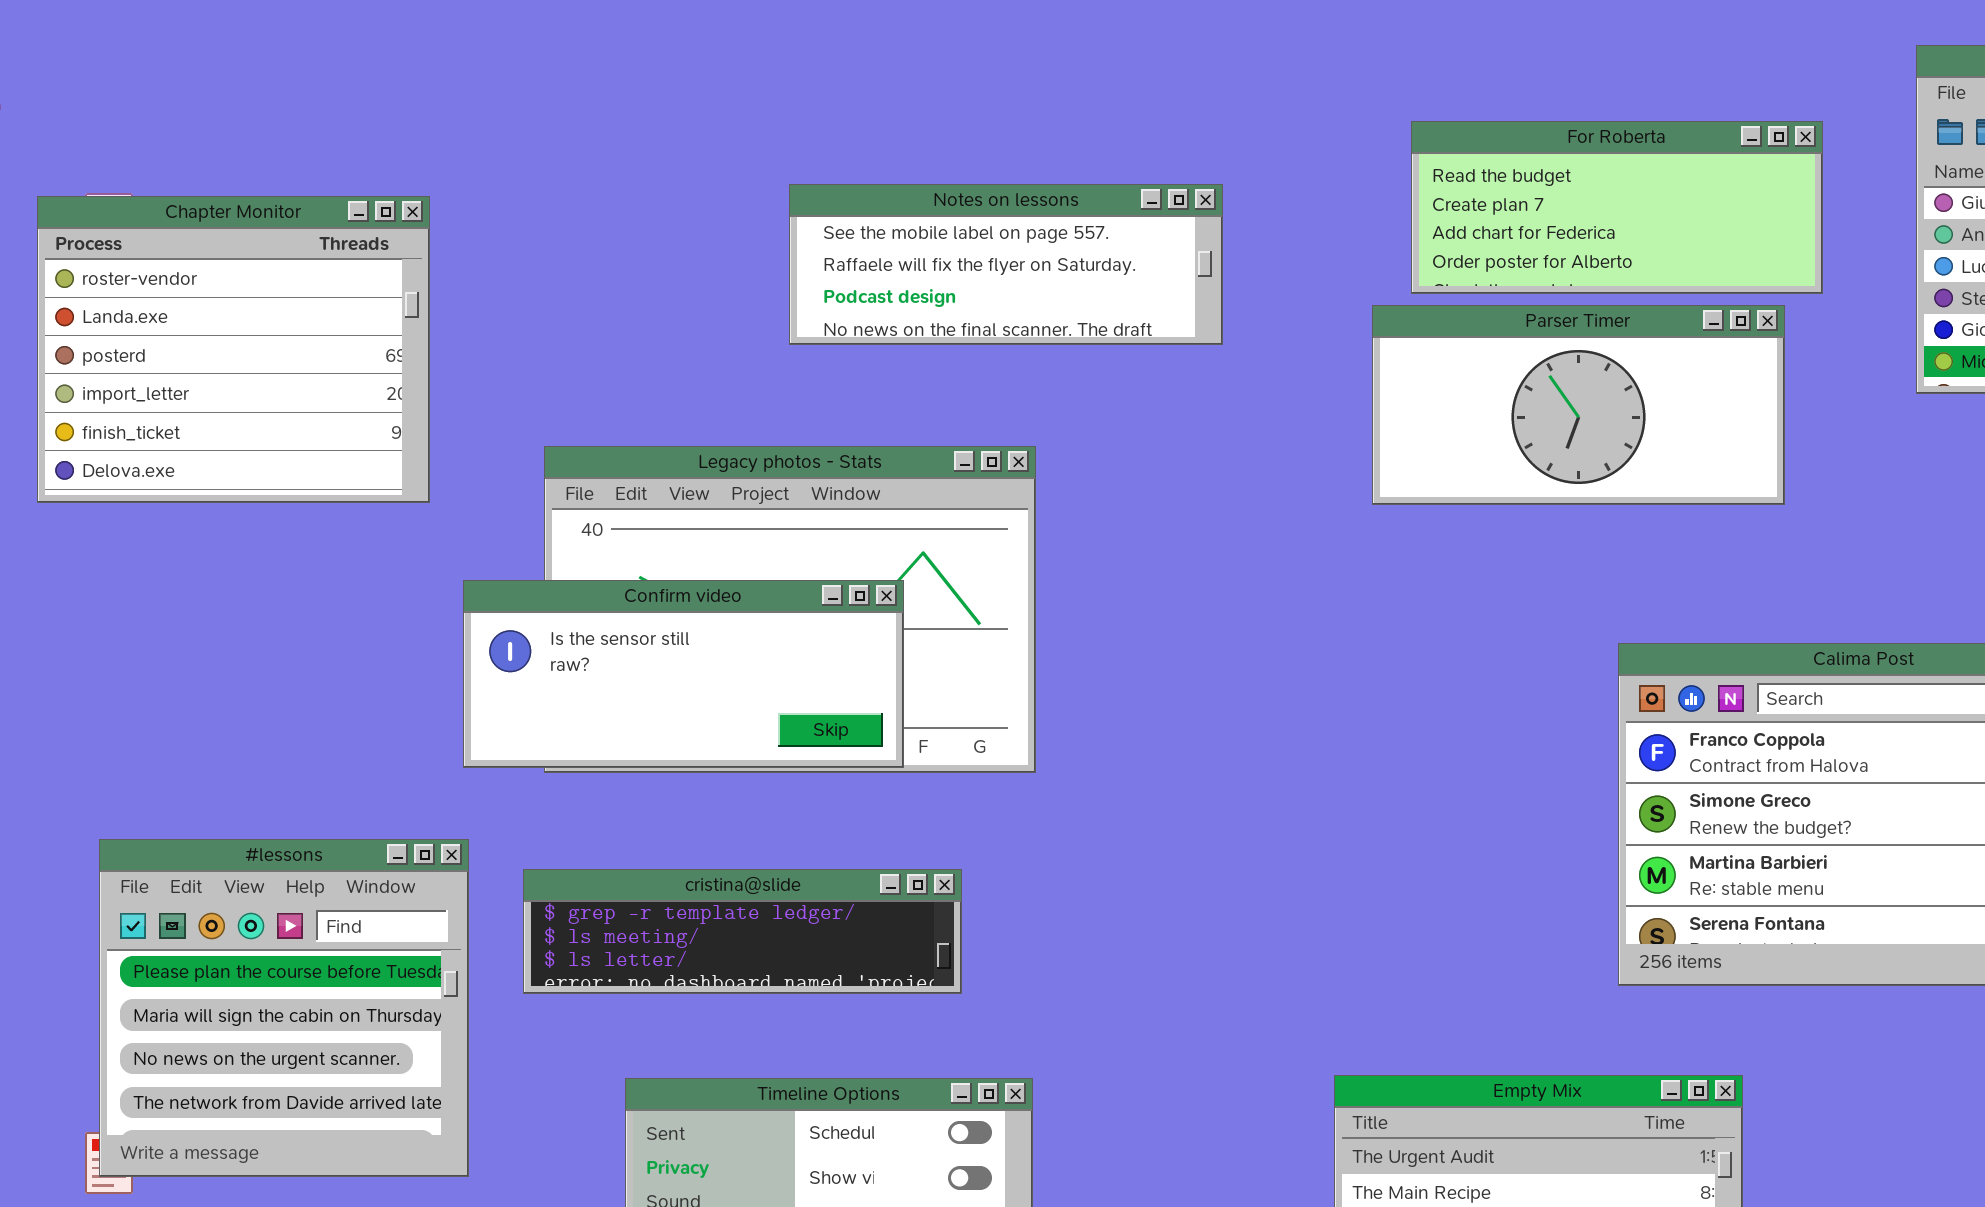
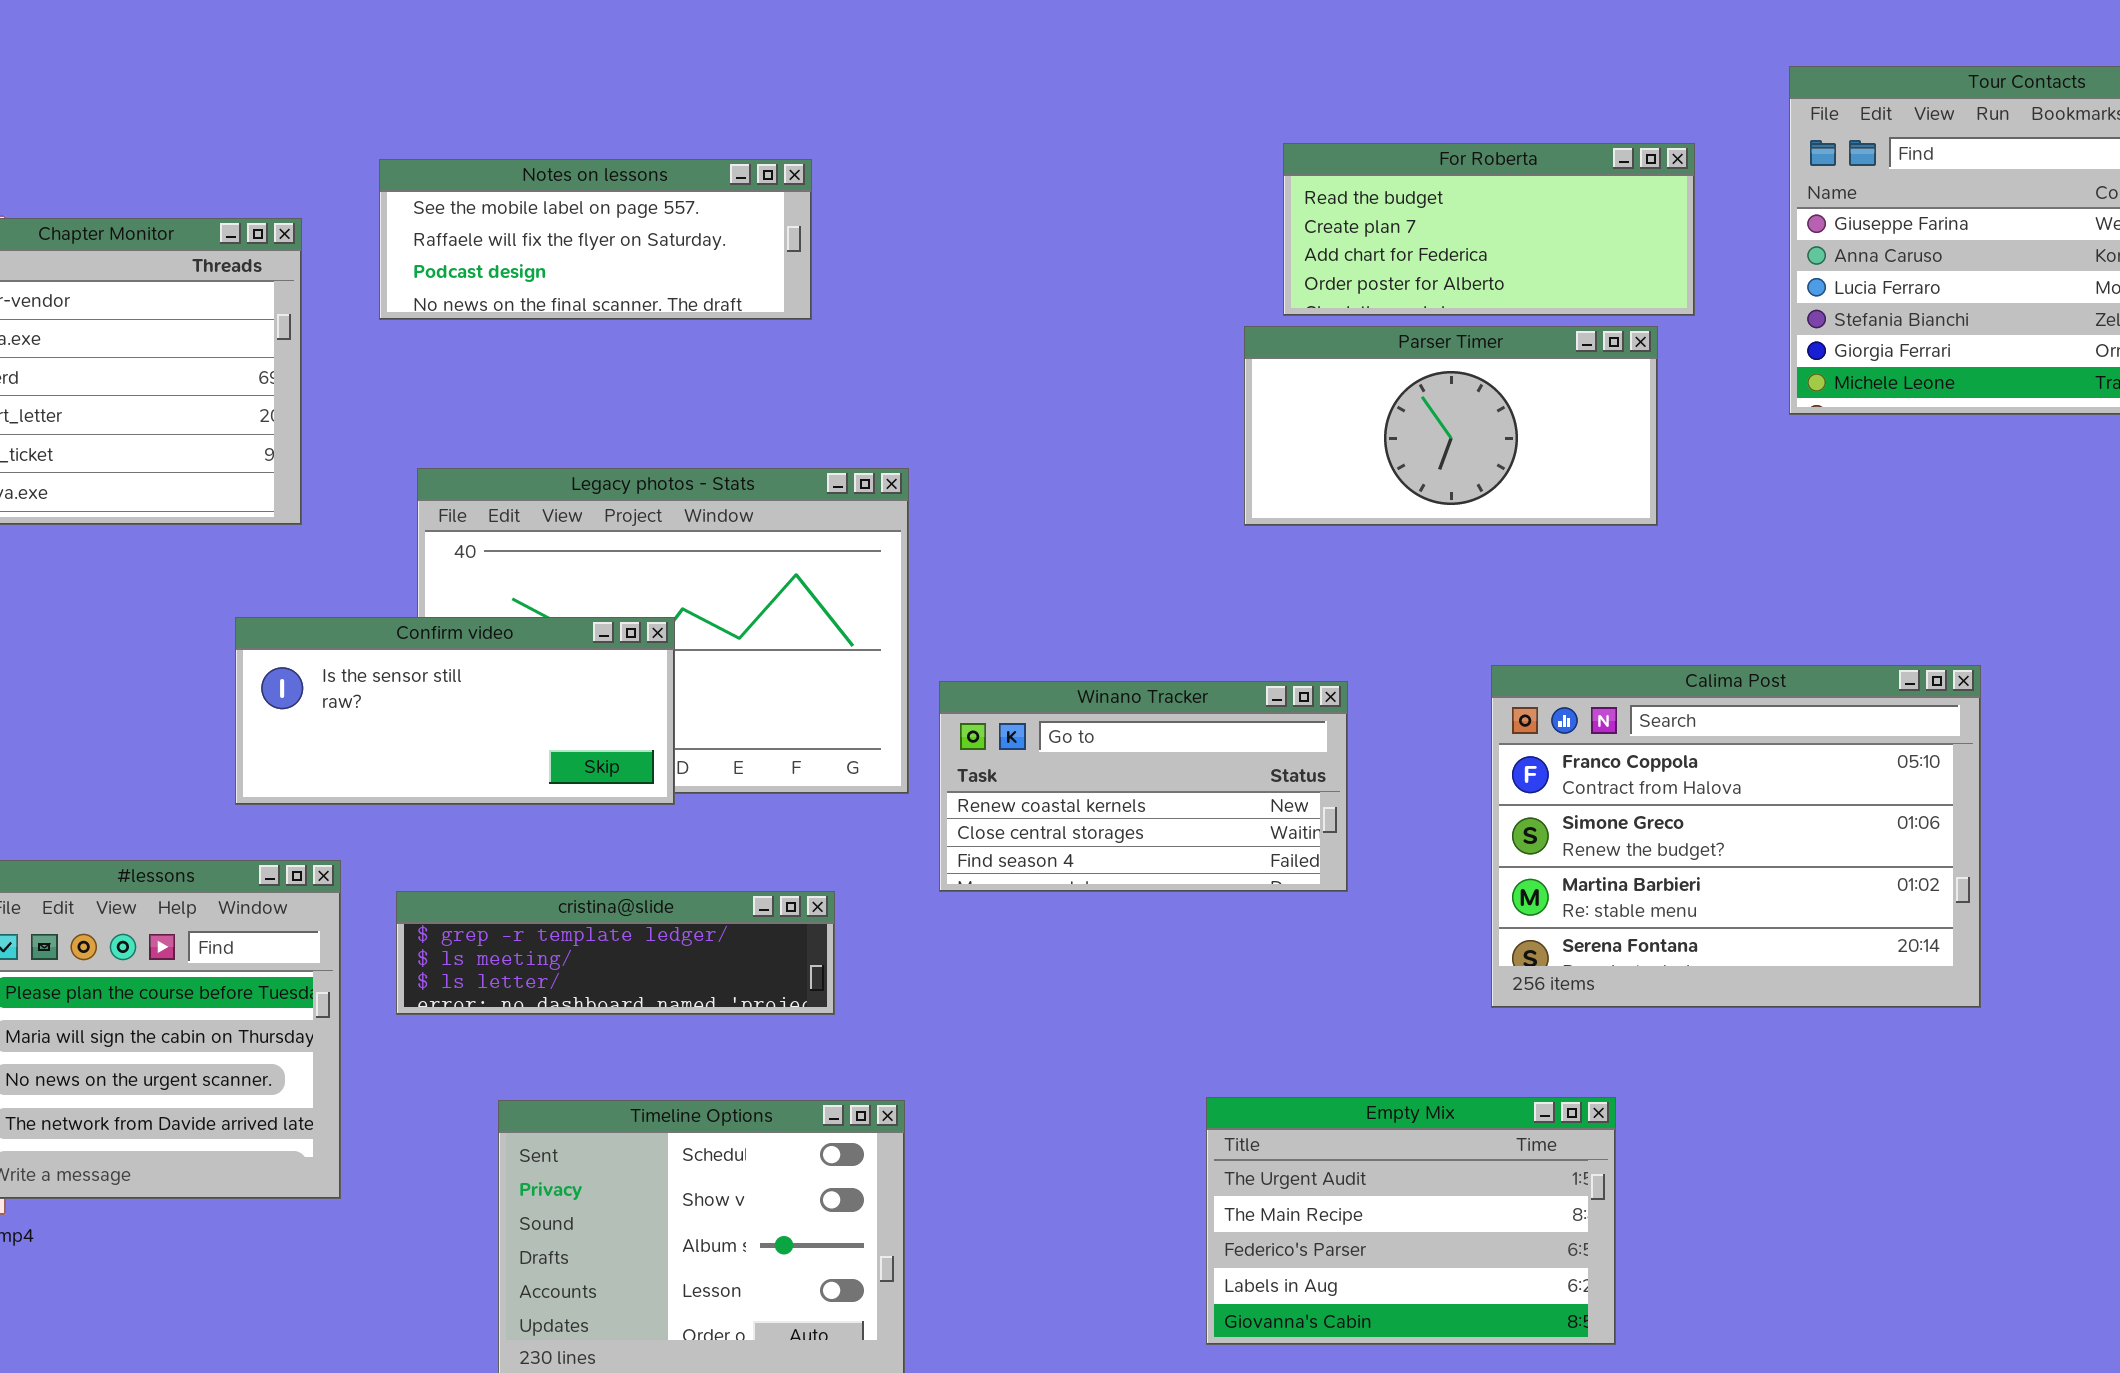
Notes on lessons: [789,184,1223,345] -> [379,159,812,320], moved
Confirm video: [463,580,904,768] -> [235,617,675,805], moved
Winano Tracker: none -> [939,681,1348,892], opened

